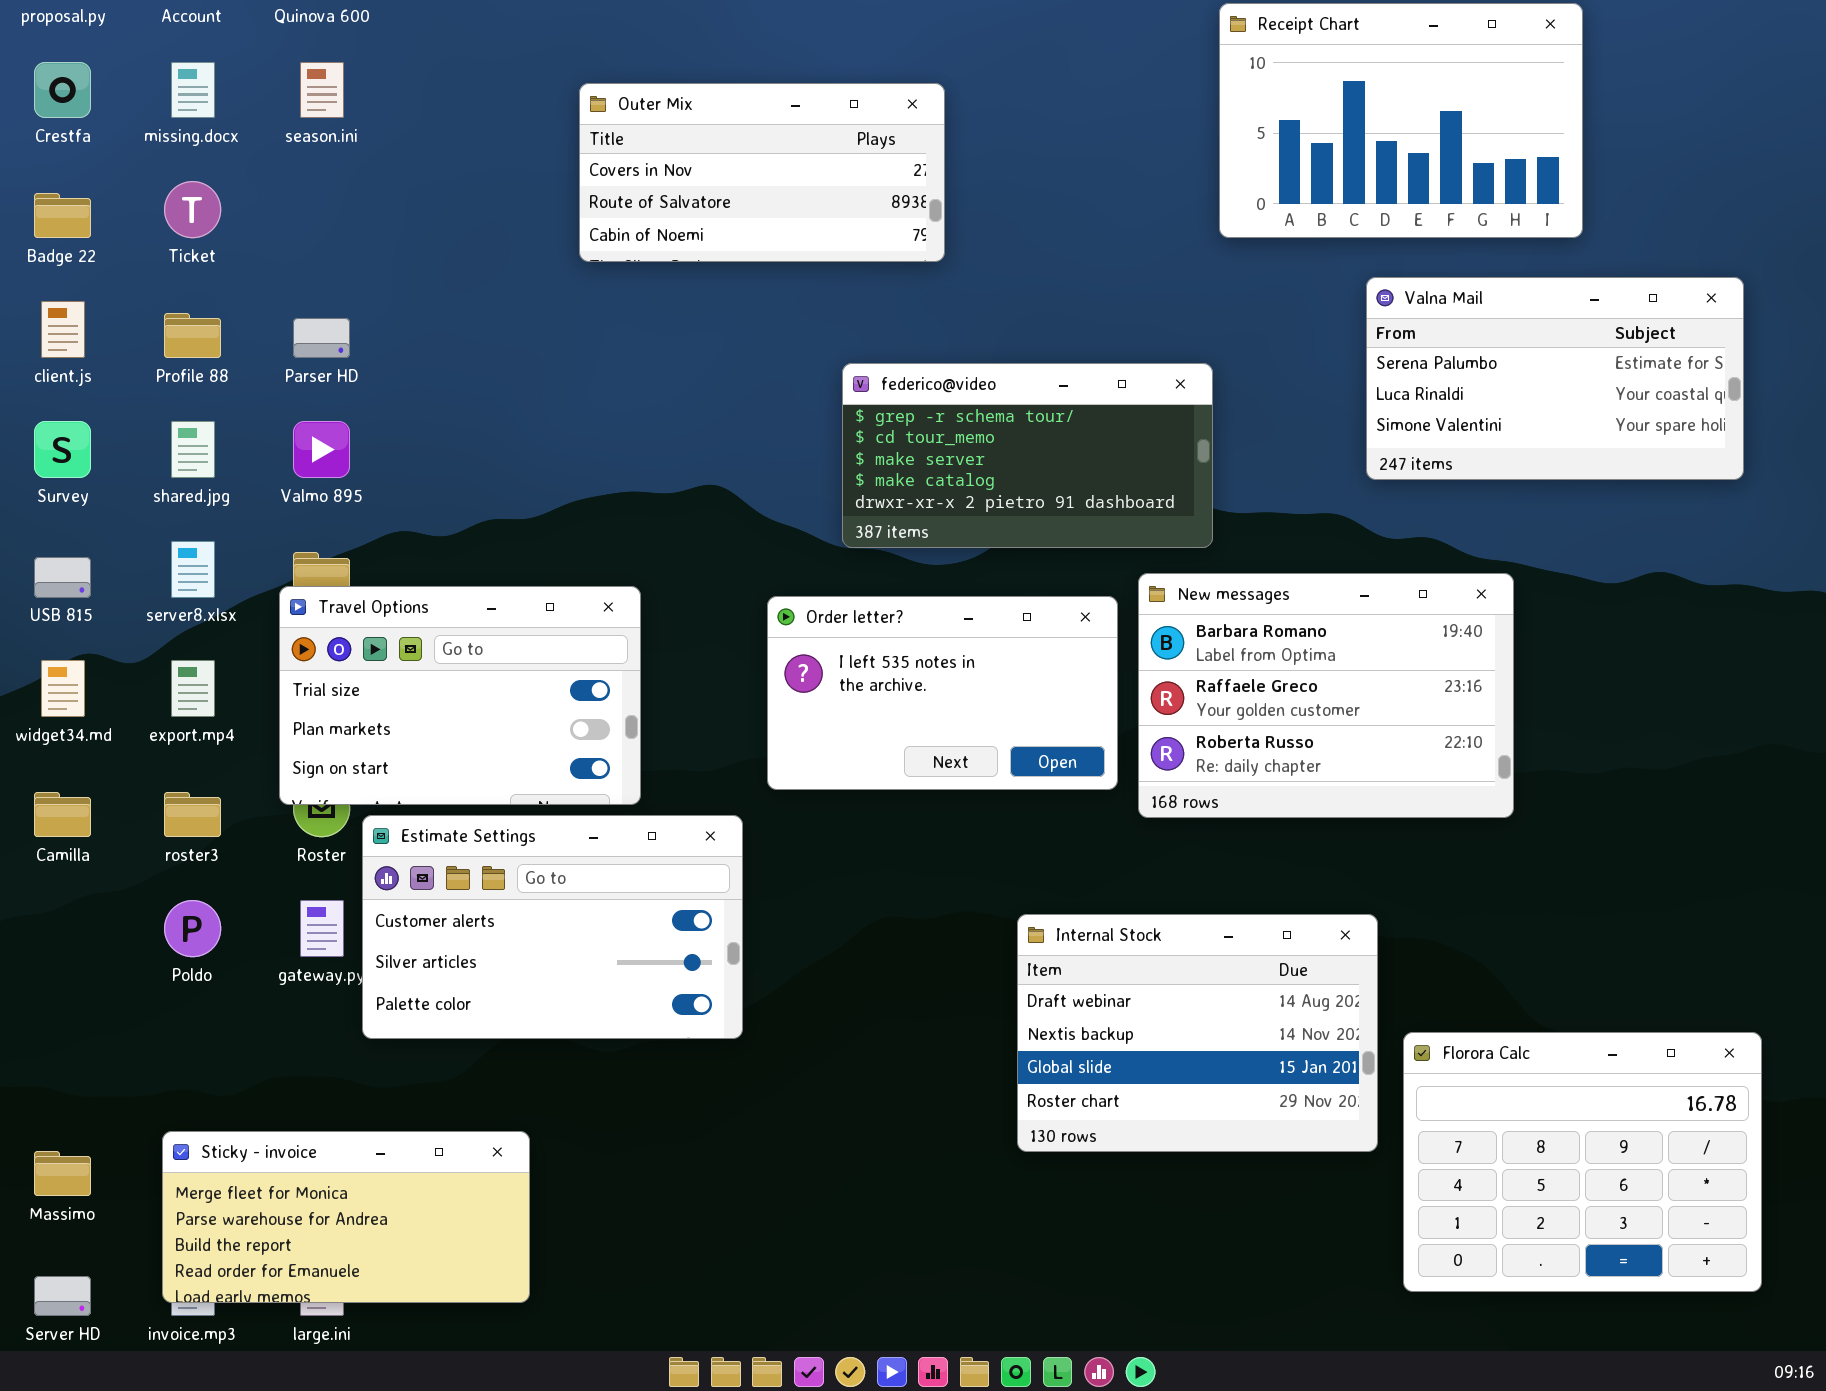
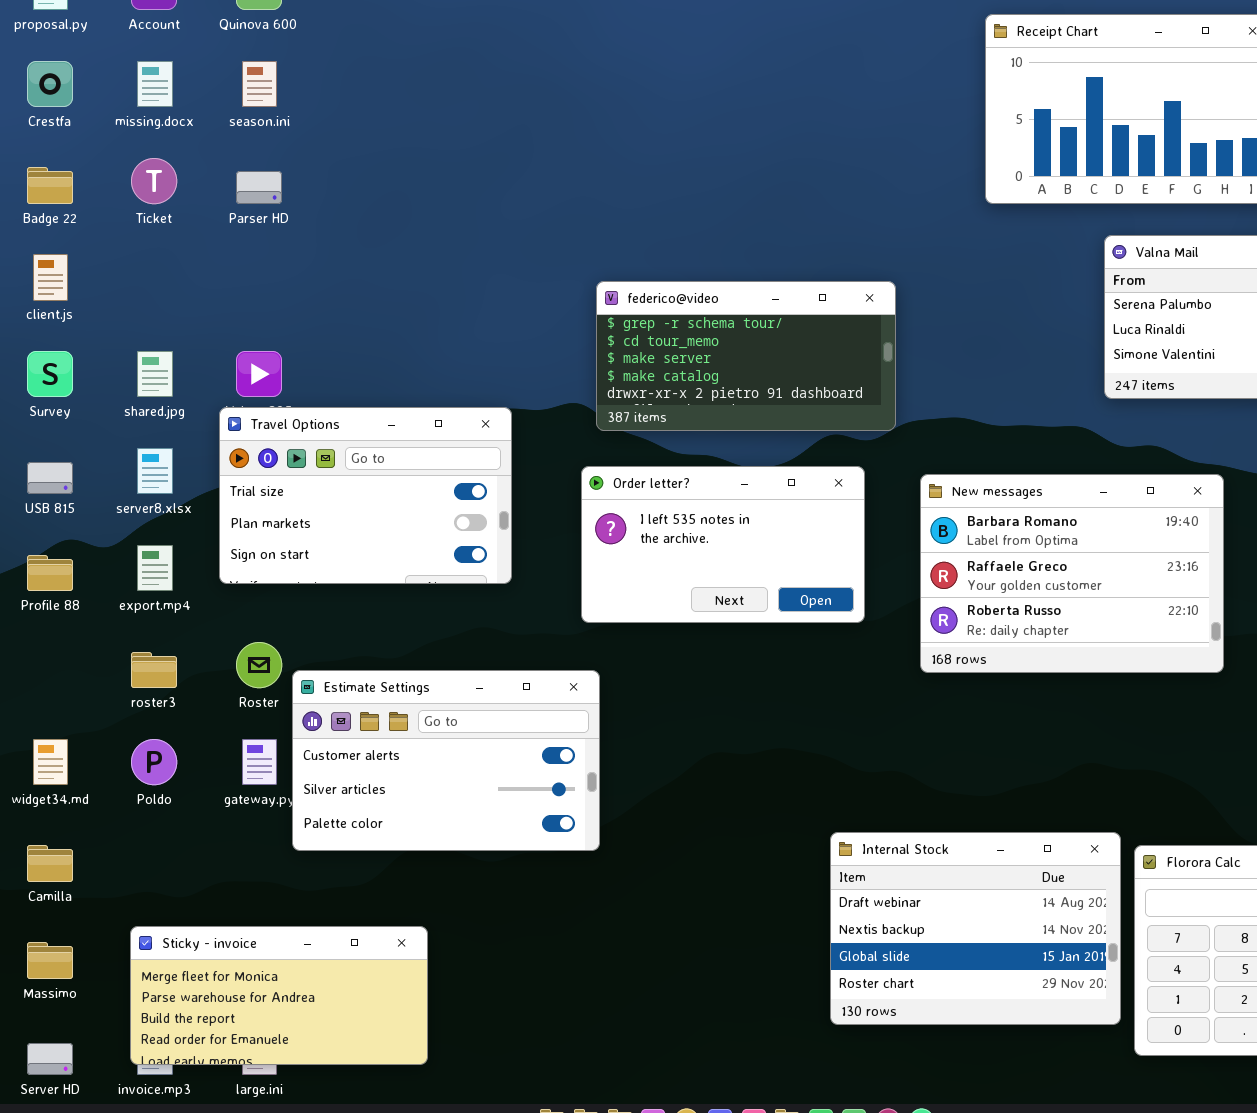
Outer Mix: [579,83,945,262] -> none, closed
Profile 88: [164,313,221,358] -> [27,555,73,591], moved
Parser HD: [293,318,350,358] -> [236,171,282,204], moved
federico@video: [842,363,1213,548] -> [596,281,896,431], moved
Travel Options: [279,586,641,805] -> [219,407,512,584], moved
Order letter?: [767,596,1118,790] -> [581,466,865,623], moved
widget34.md: [41,660,85,717] -> [33,739,68,785], moved
Camilla: [34,792,91,837] -> [27,845,73,882], moved
Internal Stock: [1017,914,1378,1152] -> [830,832,1121,1025], moved

